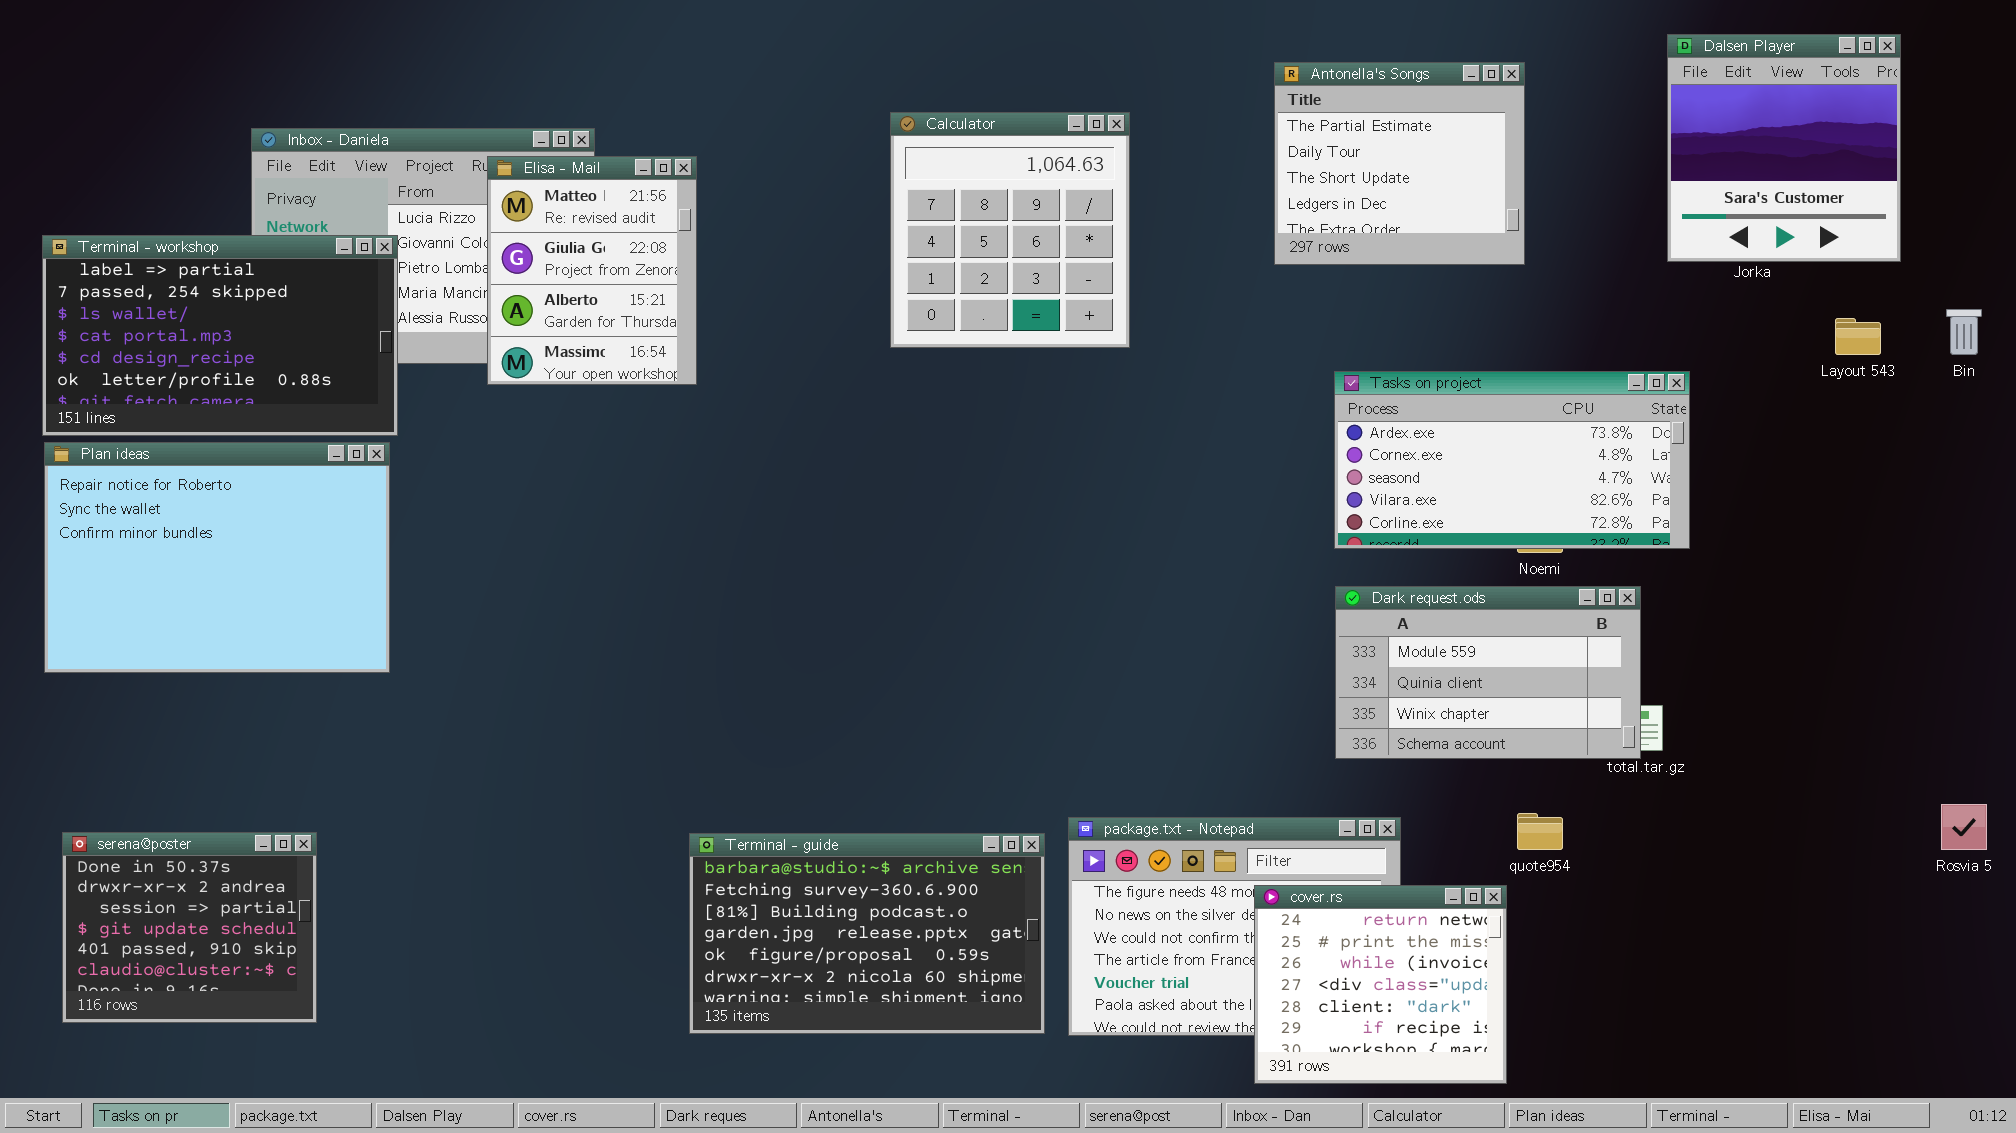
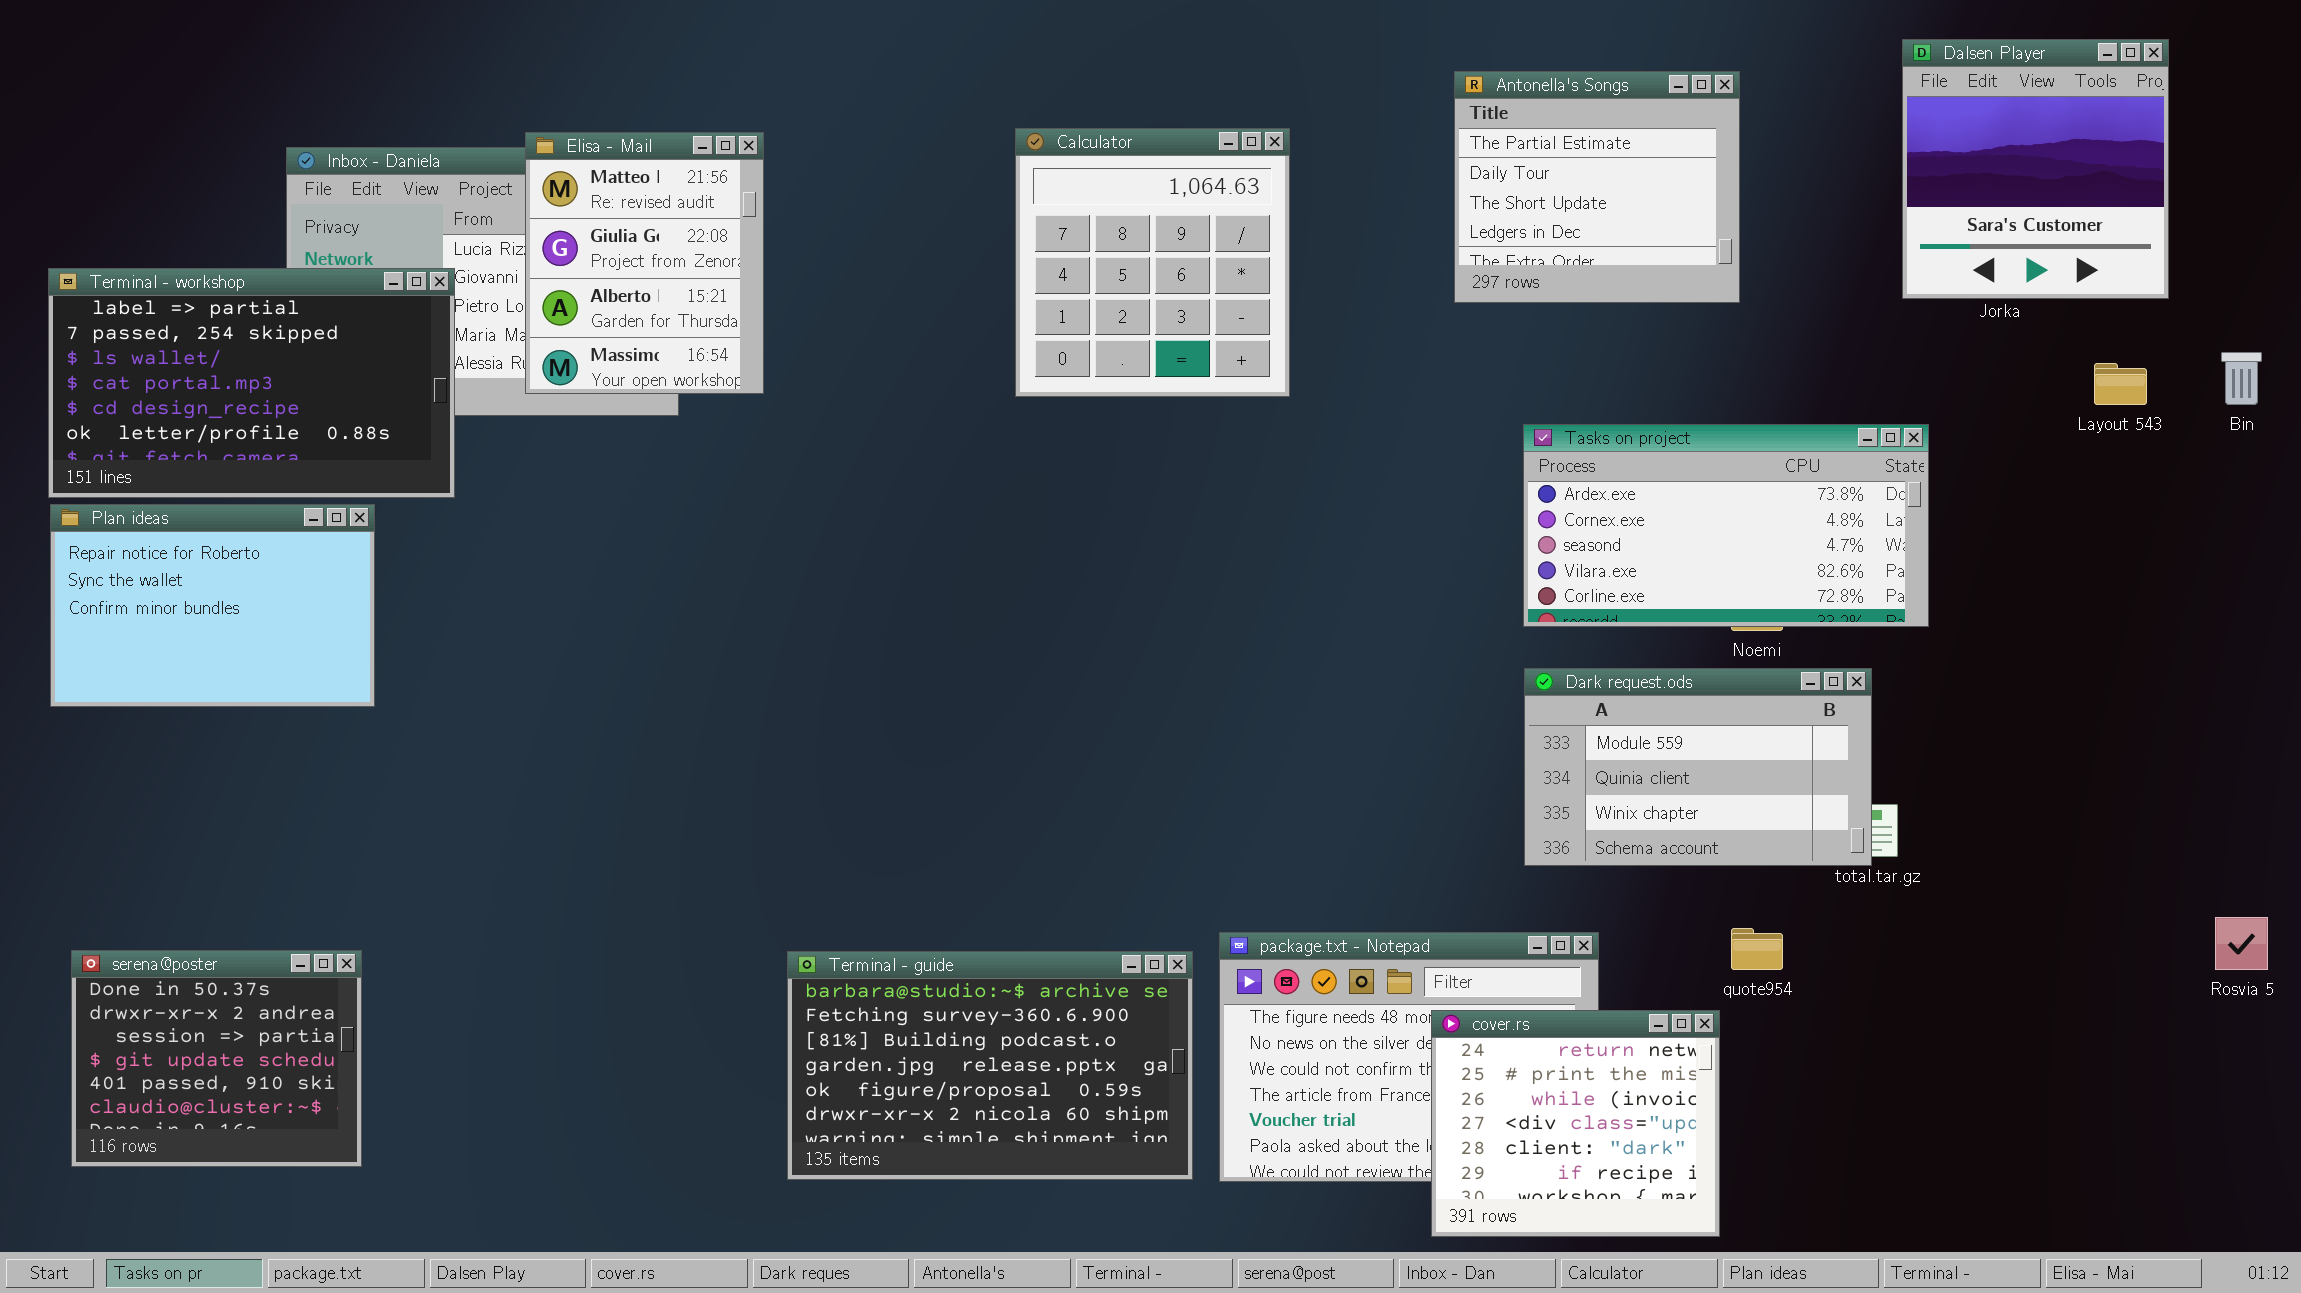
Elisa - Mail: [487,156,697,385] -> [525,132,764,394], moved
Plan ideas: [44,442,390,673] -> [50,504,375,707], resized

